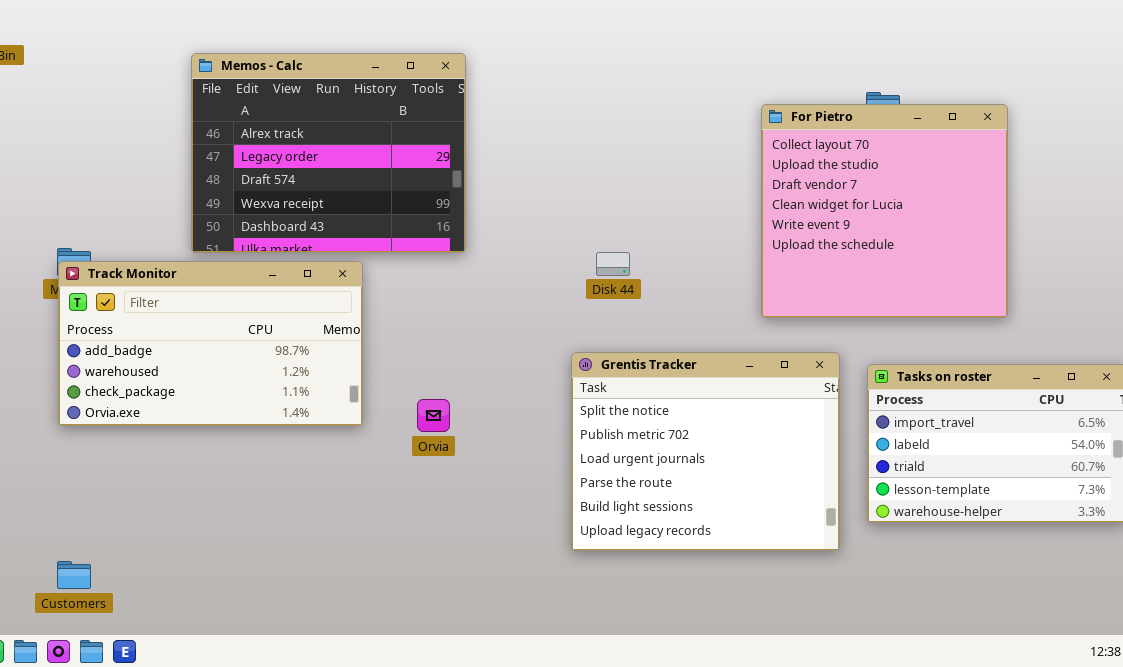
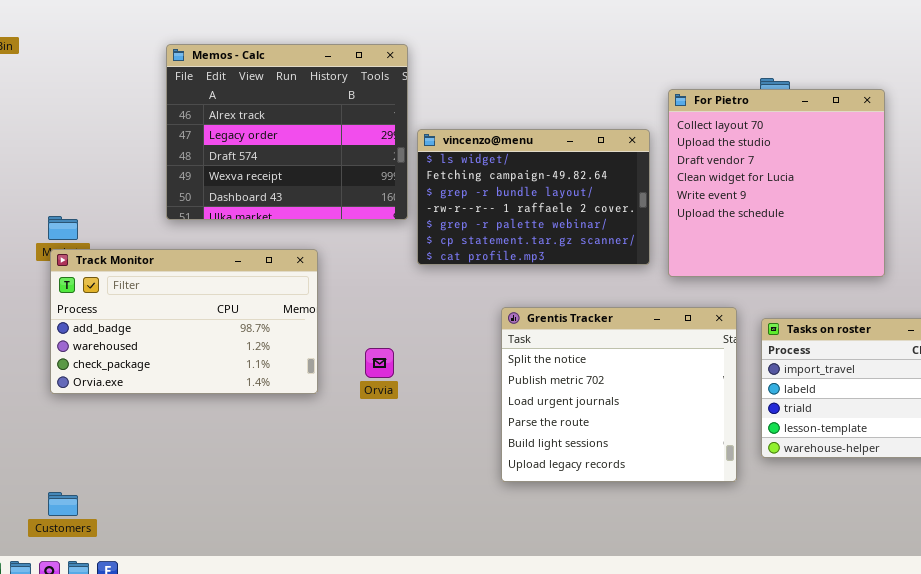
vincenzo@menu: none -> [417,129,650,265], opened
Track Monitor: [58,261,363,426] -> [50,249,318,394], moved

